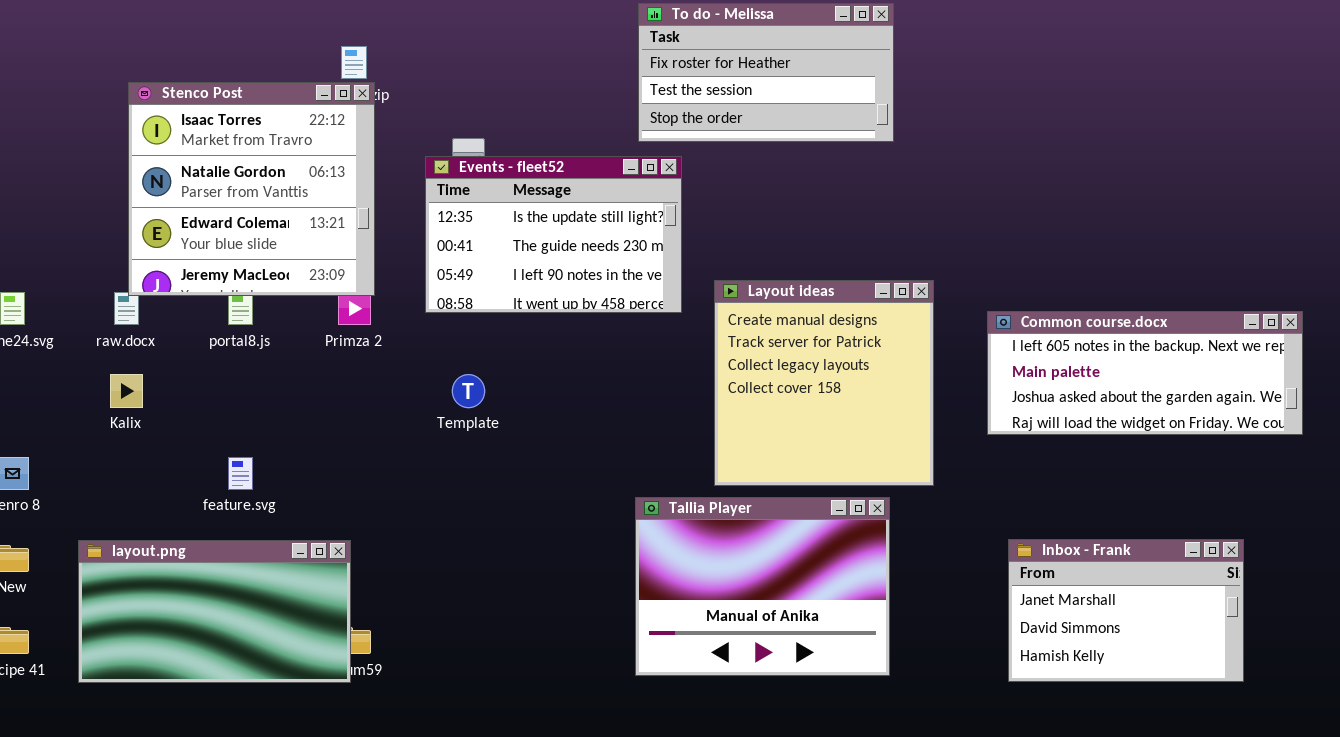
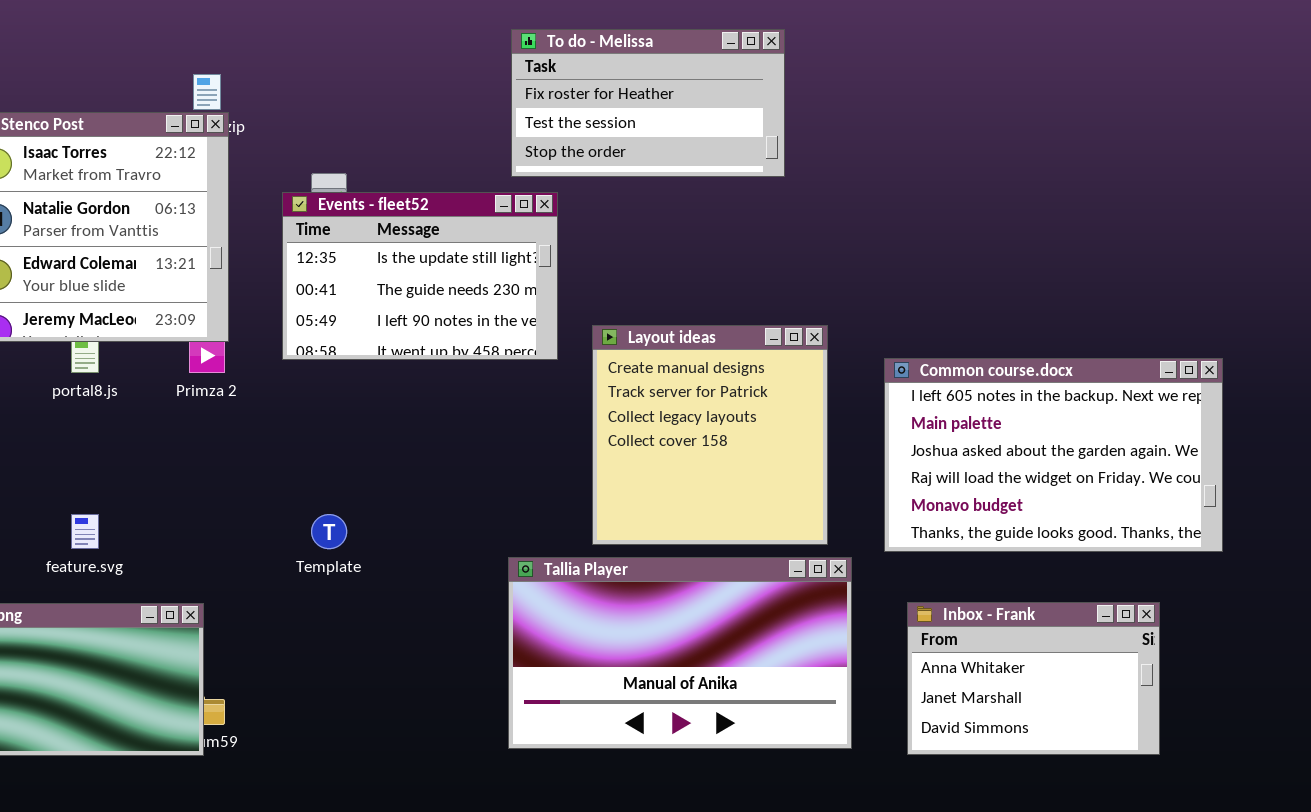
Common course.docx: [987,311,1303,435] -> [884,358,1223,552], resized
Template: [452,374,485,408] -> [311,514,347,549], moved
Tallia Player: [635,497,890,676] -> [508,557,852,749], resized
Inbox - Frank: [1008,539,1244,682] -> [907,602,1160,755], scrolled up 1 row

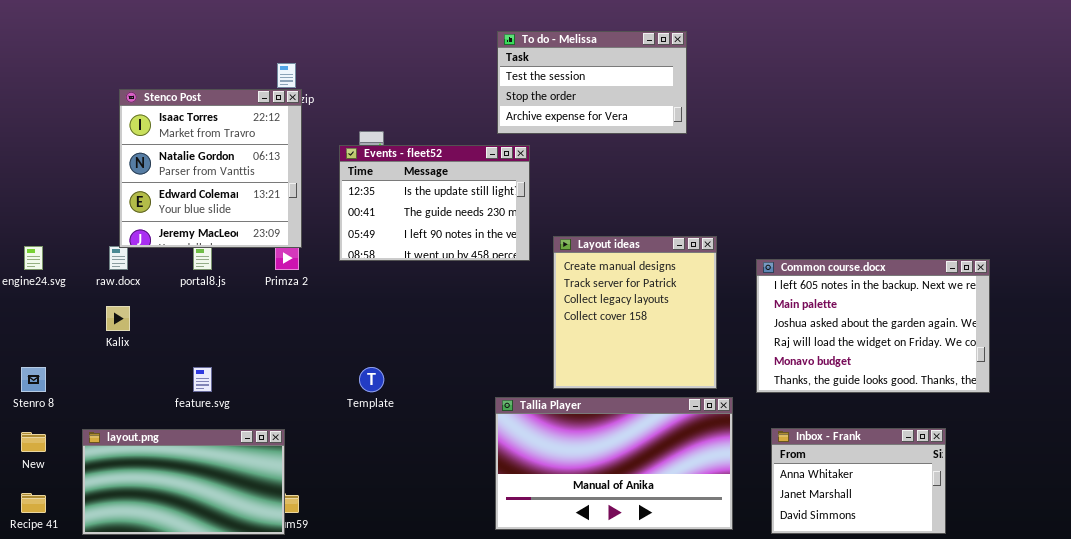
To do - Melissa: [511,29,785,177] -> [497,31,687,134], scrolled down 1 row

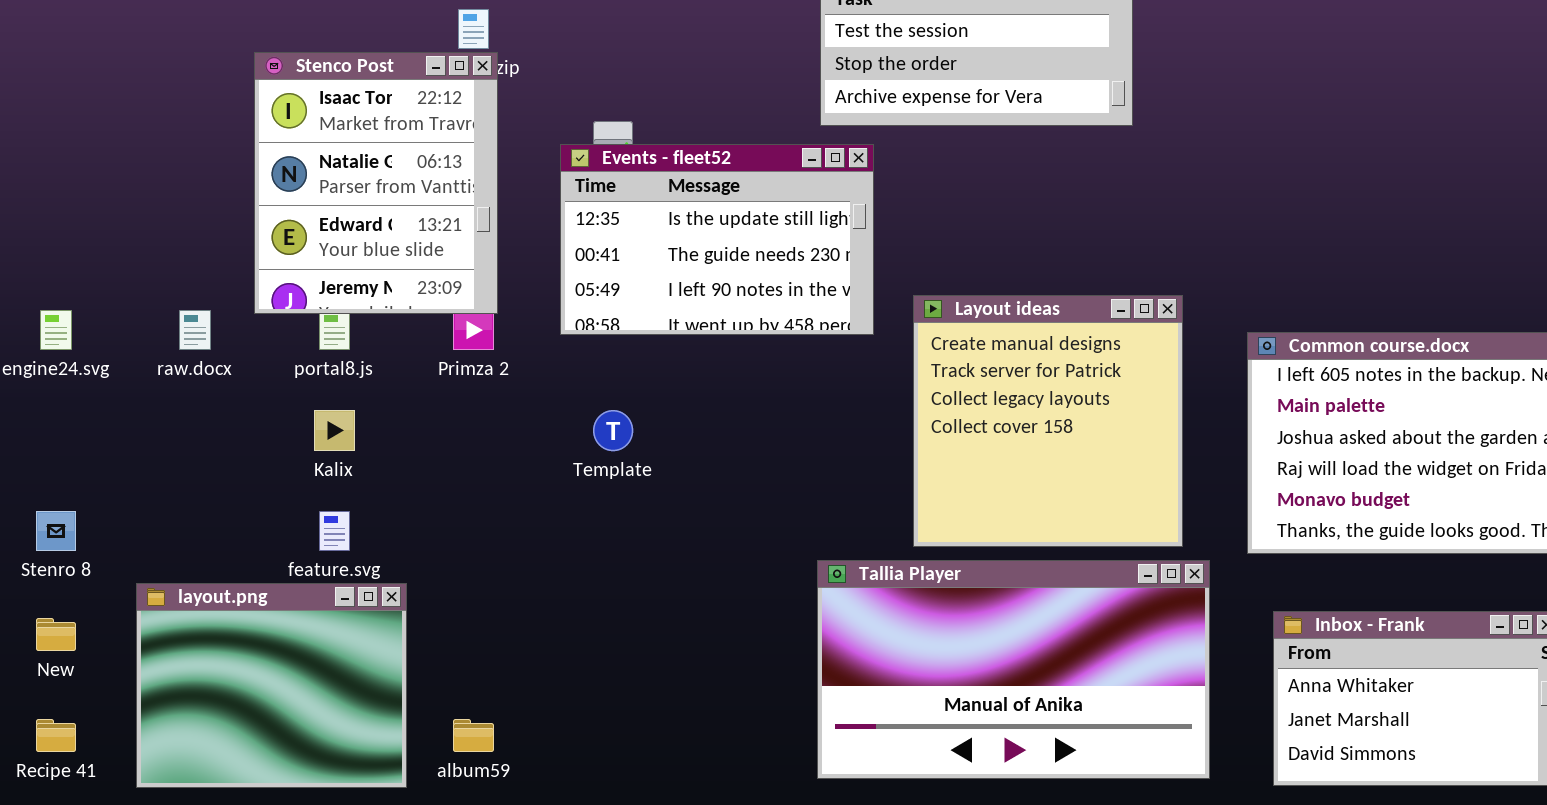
Stenco Post: [119,89,302,248] -> [254,52,498,314], resized
Kalix: [106,306,130,331] -> [314,410,355,451], moved
Template: [359,367,384,392] -> [593,410,633,451], moved
layout.png: [82,429,285,535] -> [136,583,407,788], resized

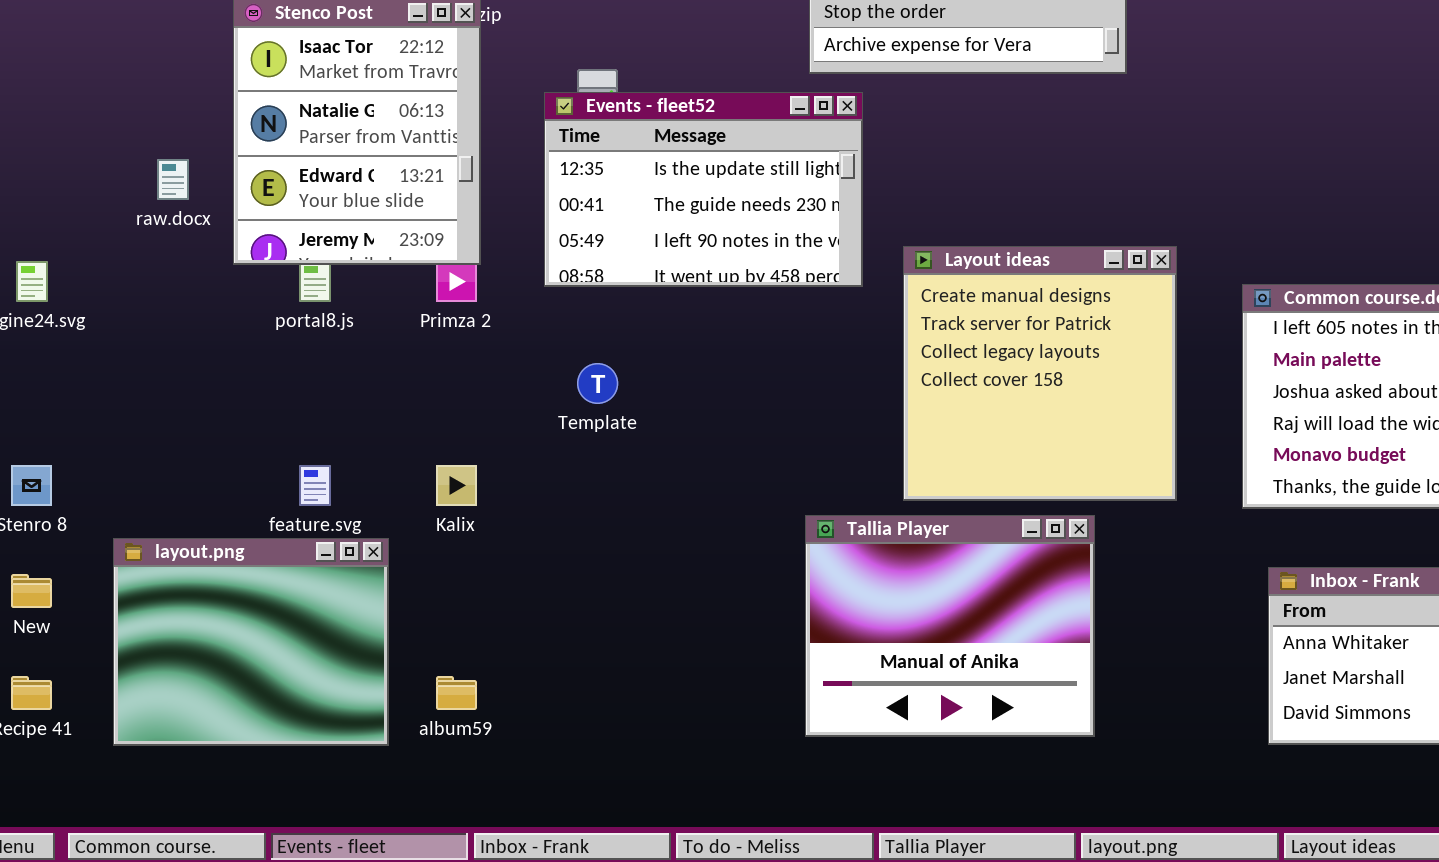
raw.docx: [179,310,211,350] -> [157,159,189,200], moved
Kalix: [314,410,355,451] -> [436,465,477,506], moved
Tallia Player: [817,560,1210,779] -> [805,515,1095,737], resized

